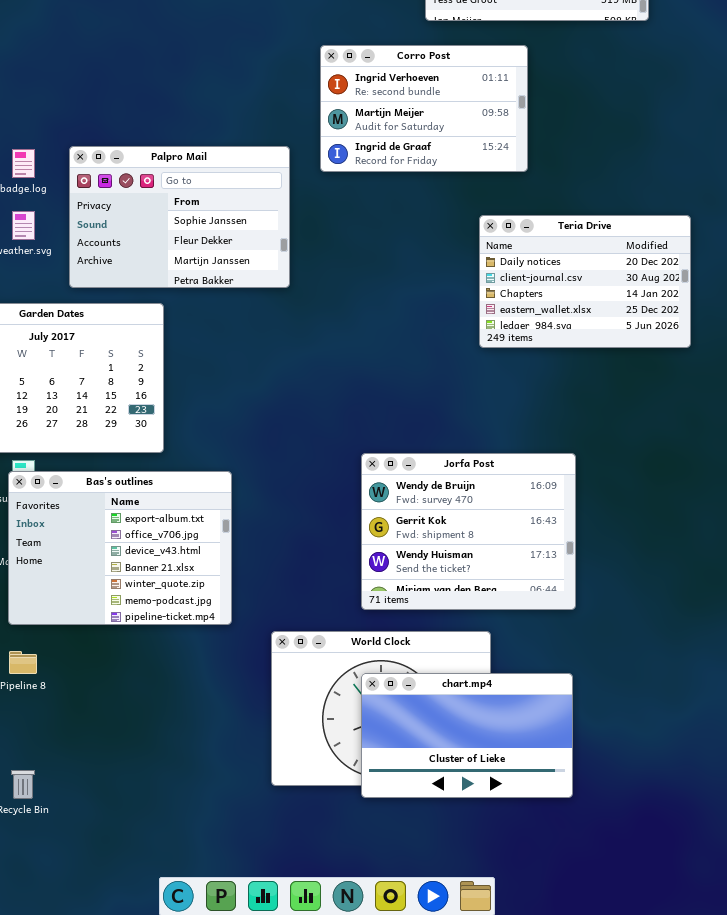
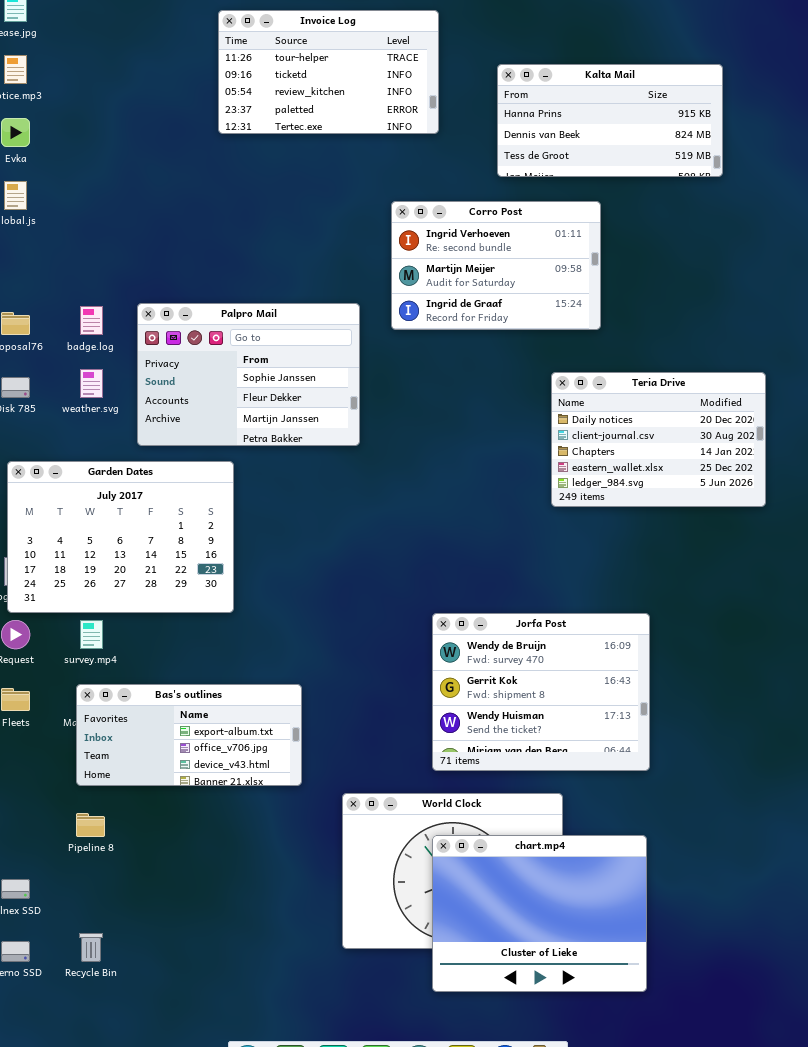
Bas's outlines: [8,471,232,625] -> [76,684,302,786], resized
chart.mp4: [361,673,573,798] -> [432,835,647,992], resized

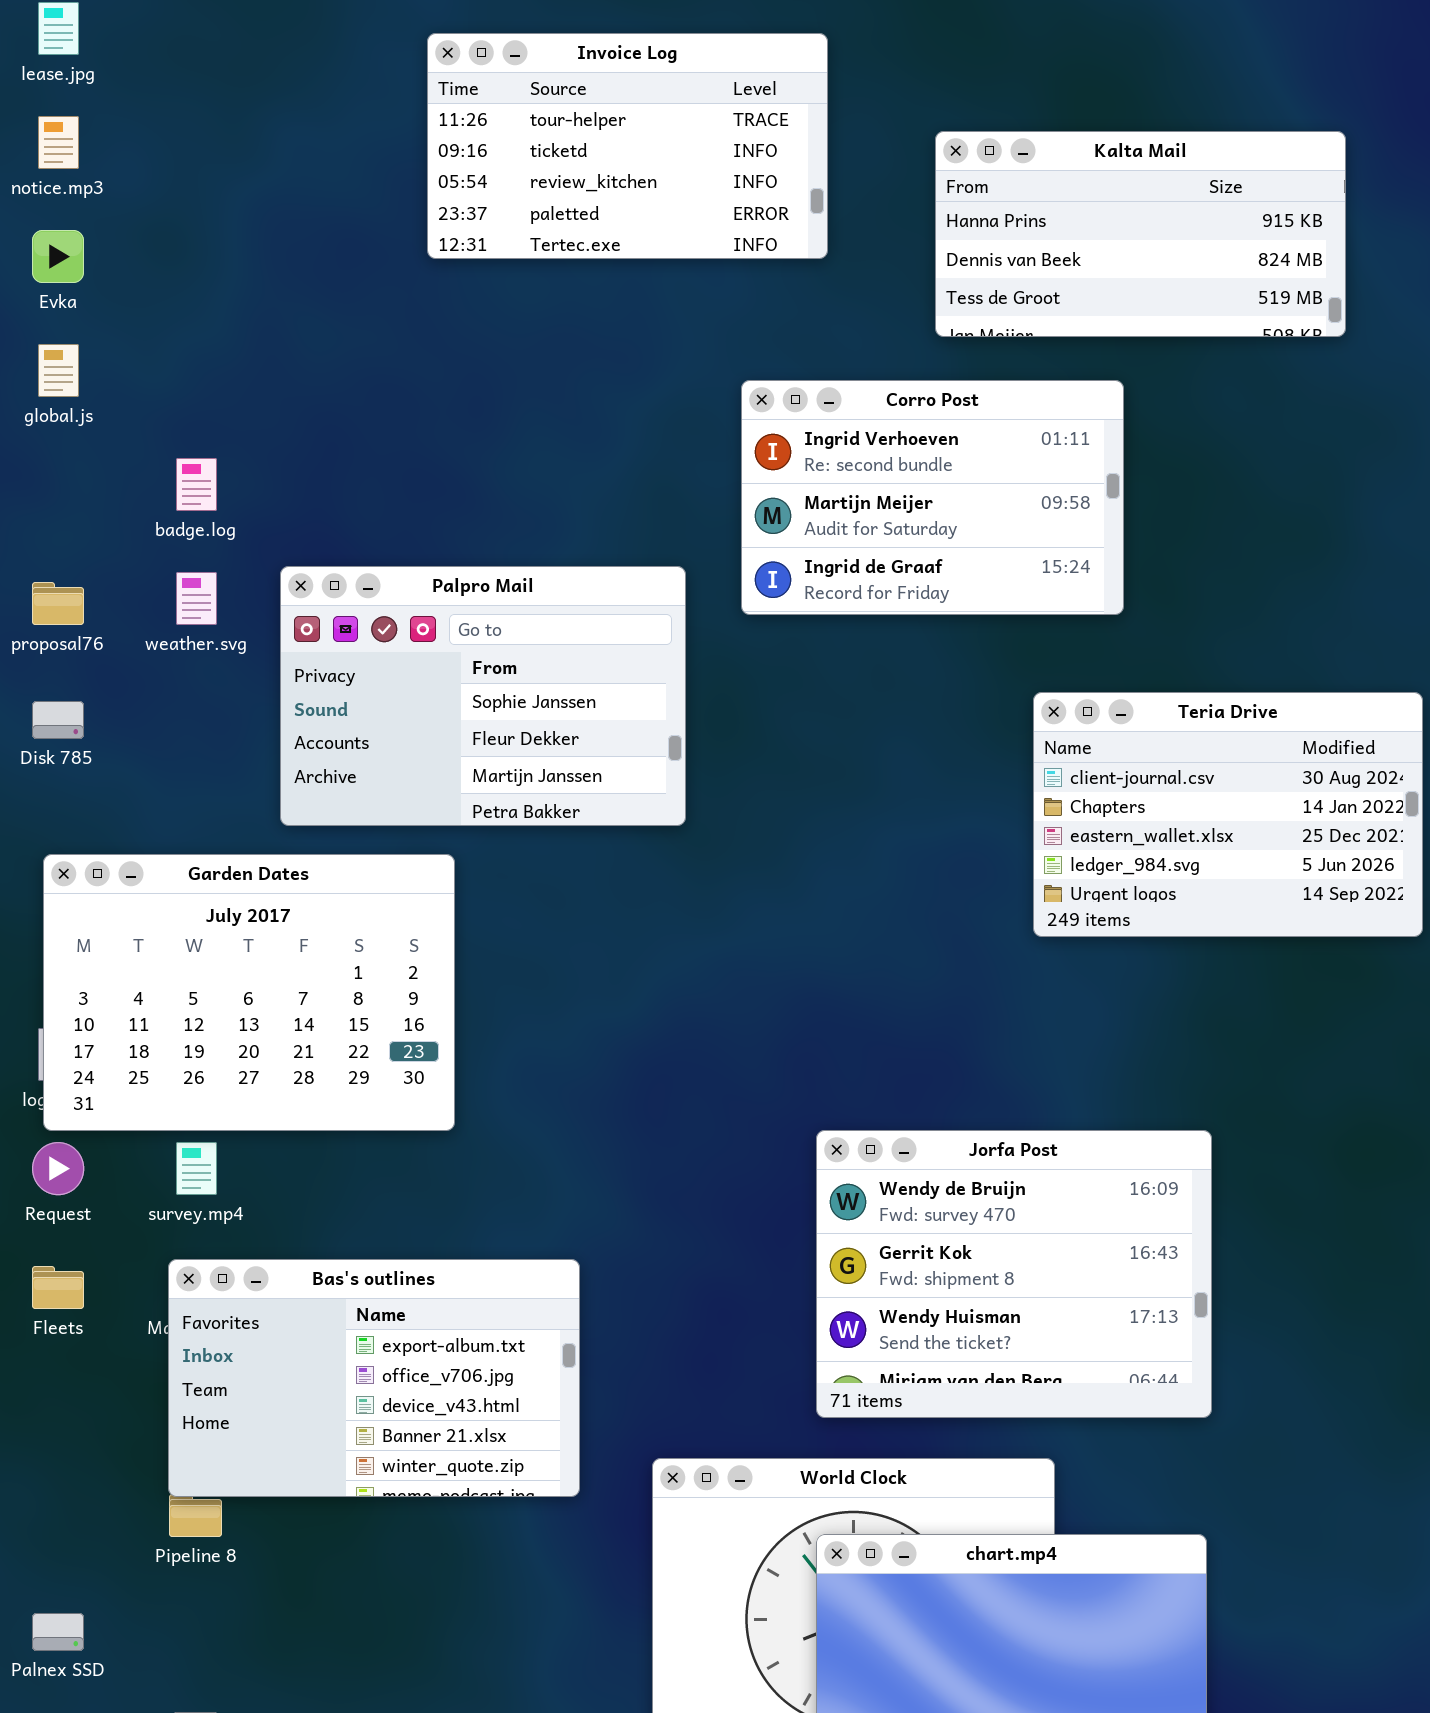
badge.log: [80,306,103,335] -> [176,458,217,511], moved
weather.svg: [80,369,103,398] -> [176,572,217,625], moved
Teria Drive: [551,372,766,507] -> [1033,692,1423,937], scrolled down 1 row
Bas's outlines: [76,684,302,786] -> [168,1259,580,1497], resized

